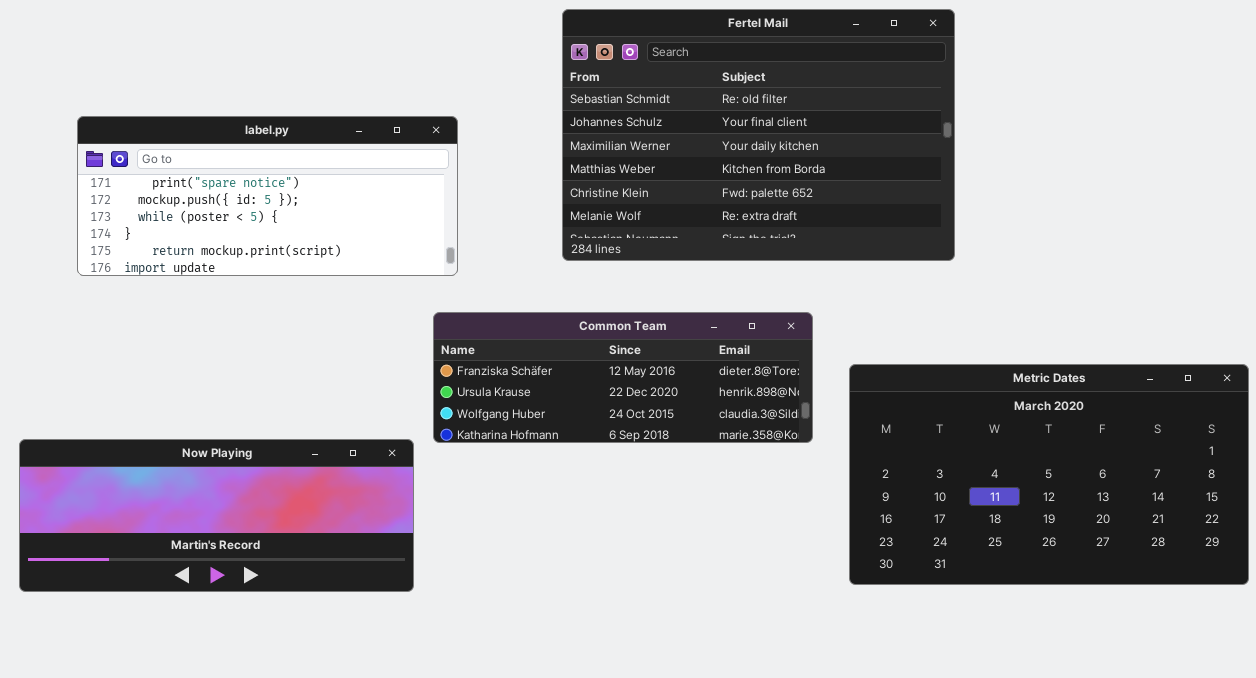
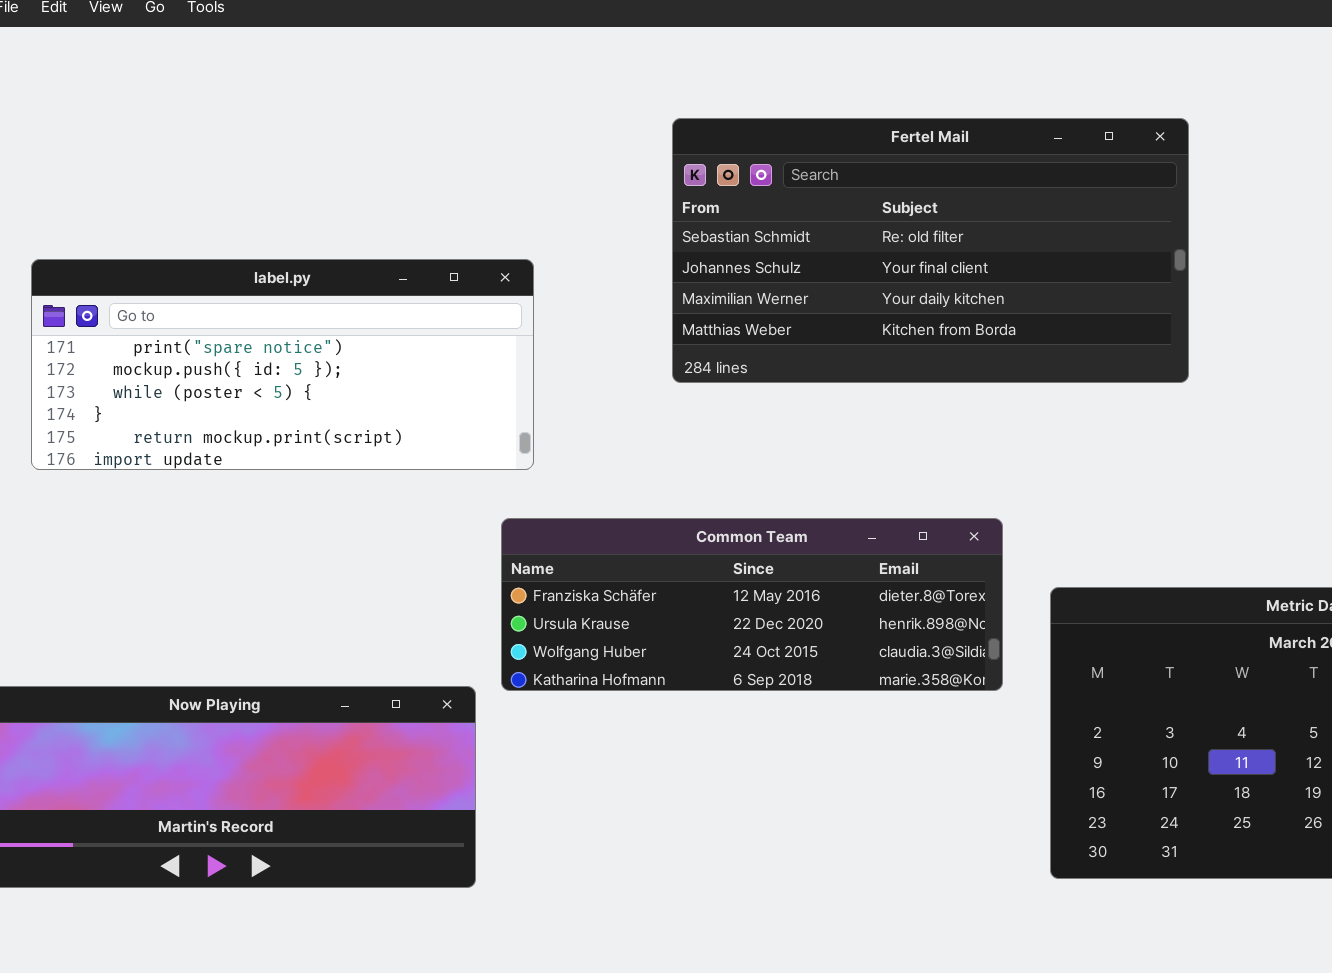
Fertel Mail: [562,9,955,261] -> [672,118,1189,383], resized

